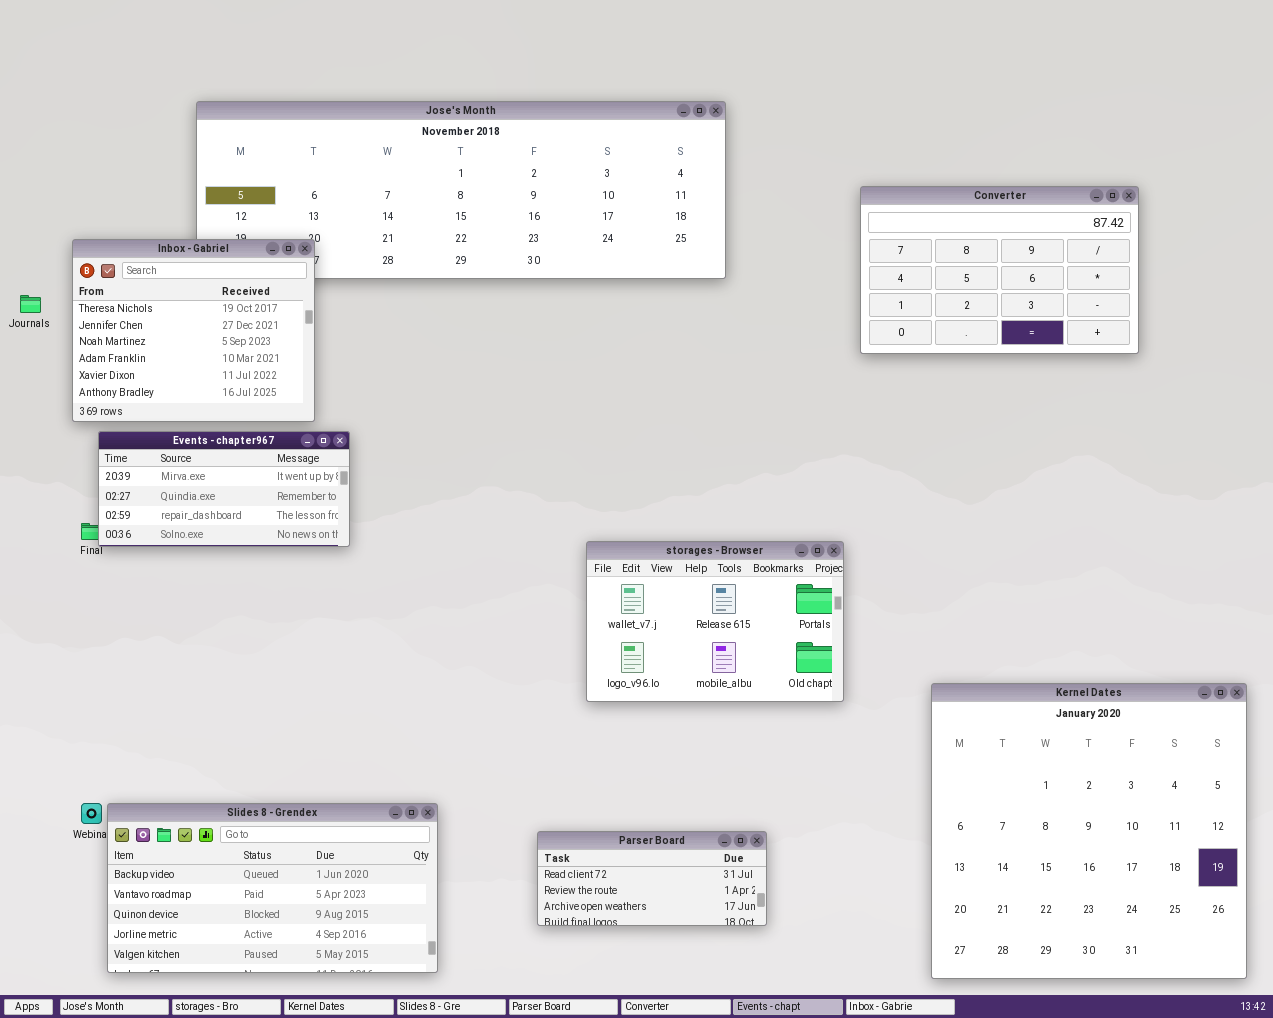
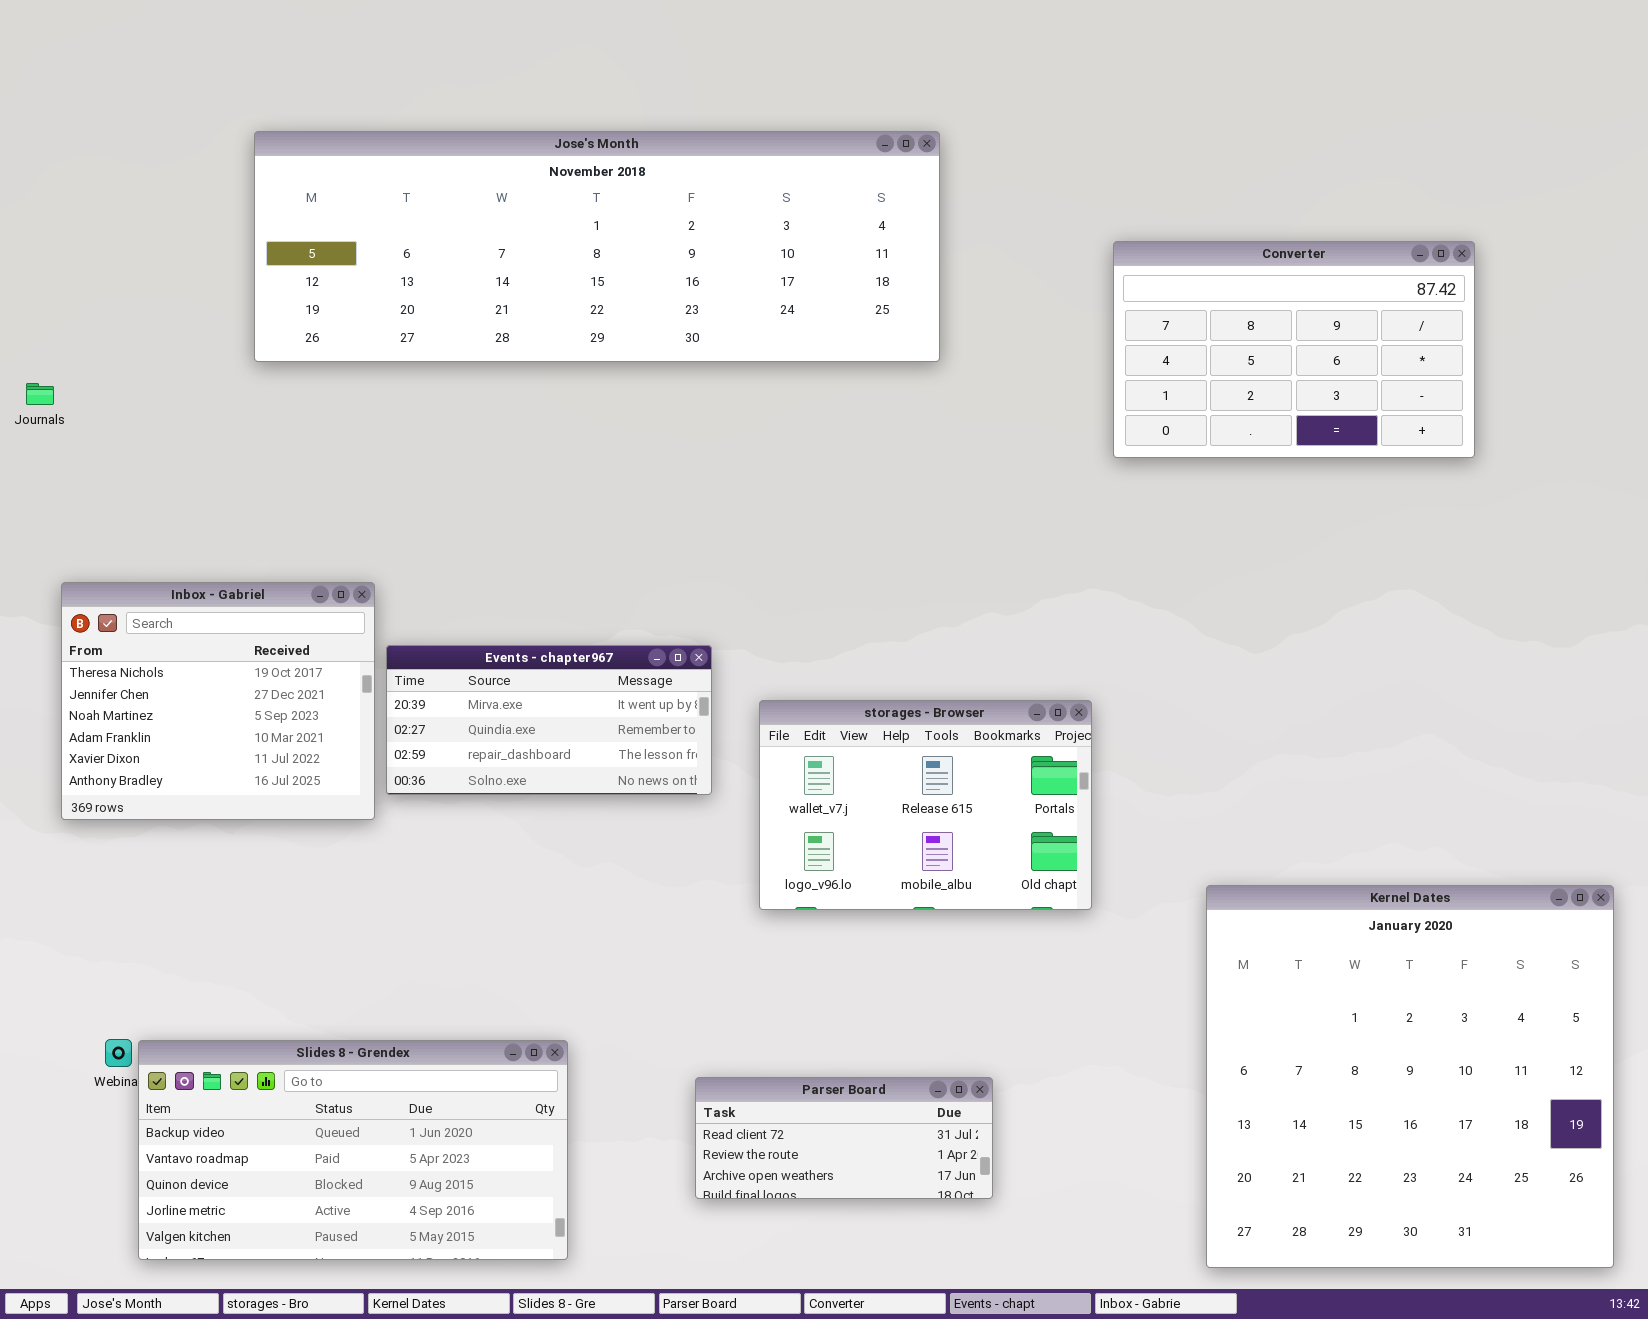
Inbox - Gabriel: [72,239,315,422] -> [61,582,375,820], moved
Events - chapter967: [98,431,350,547] -> [386,645,712,795], moved

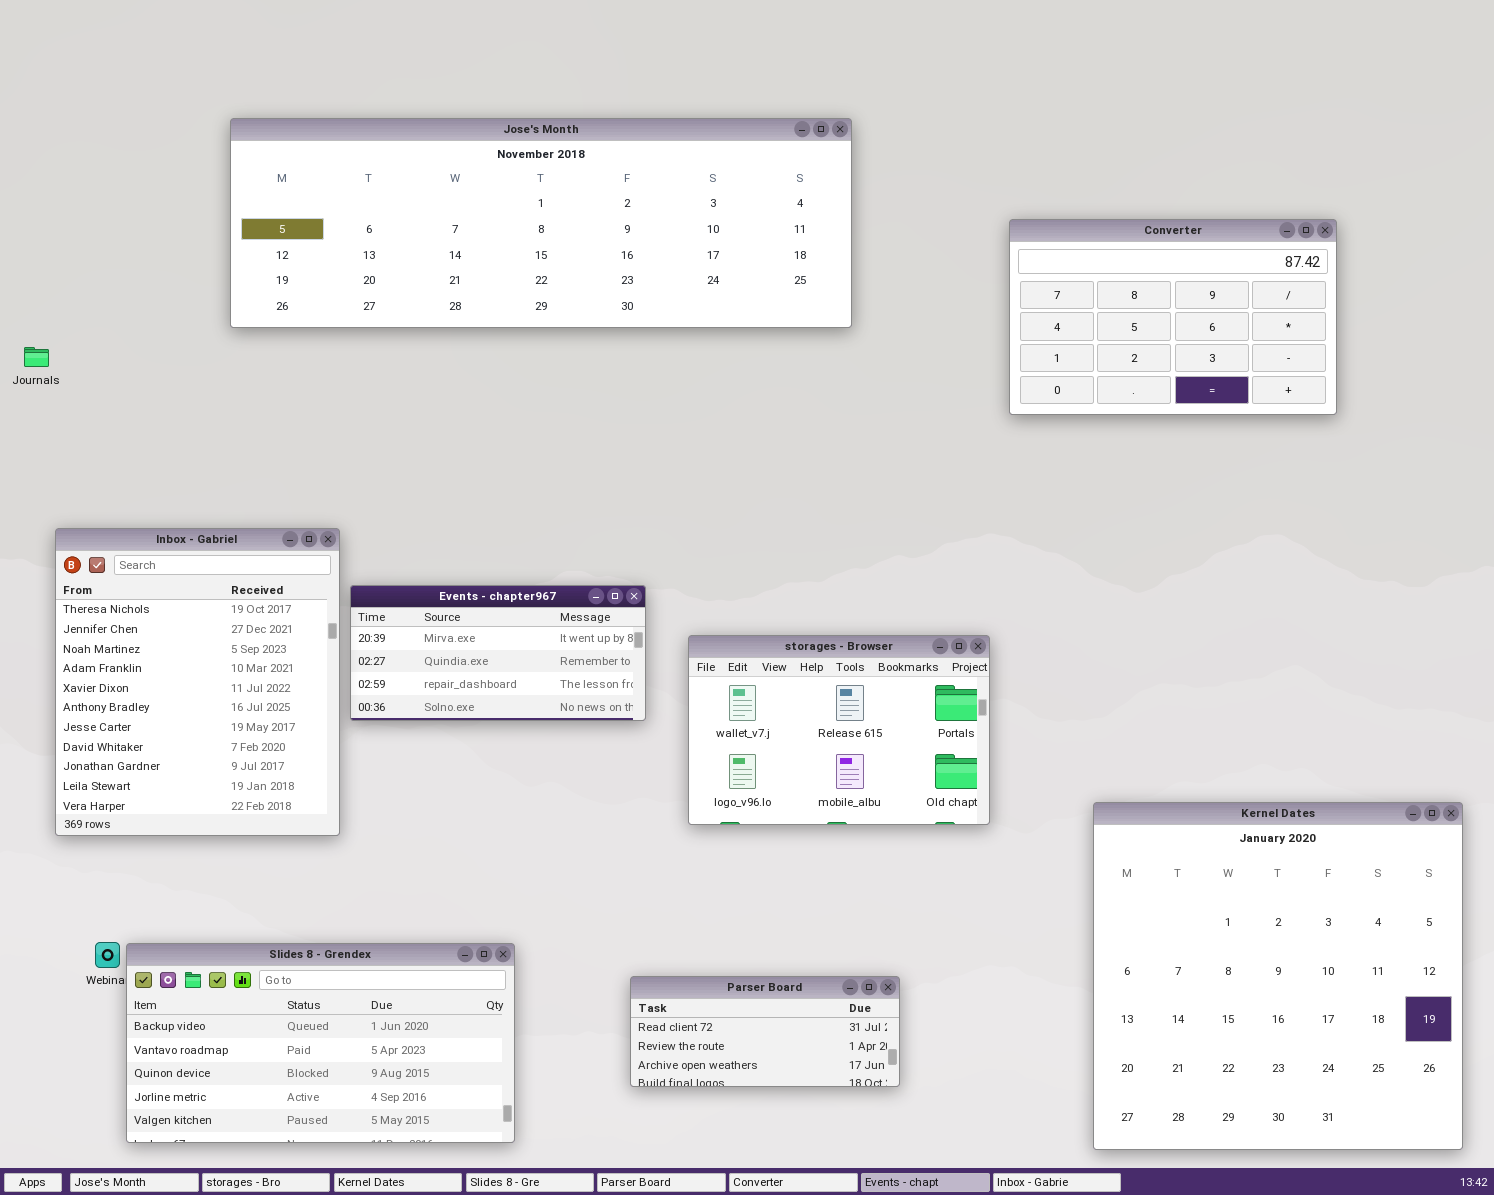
Inbox - Gabriel: [61,582,375,820] -> [55,528,340,836], resized

